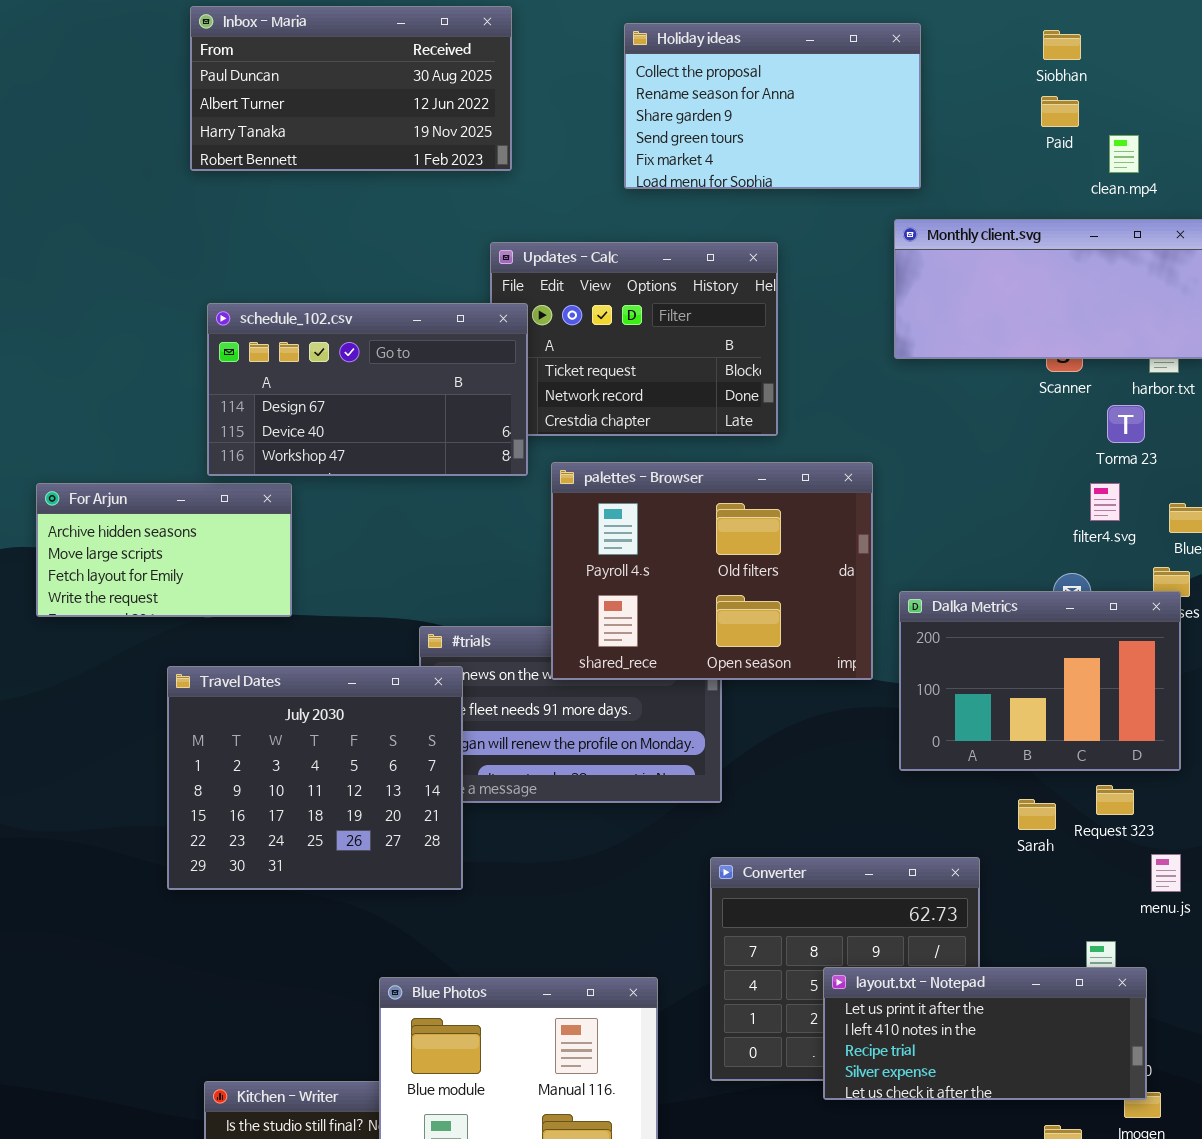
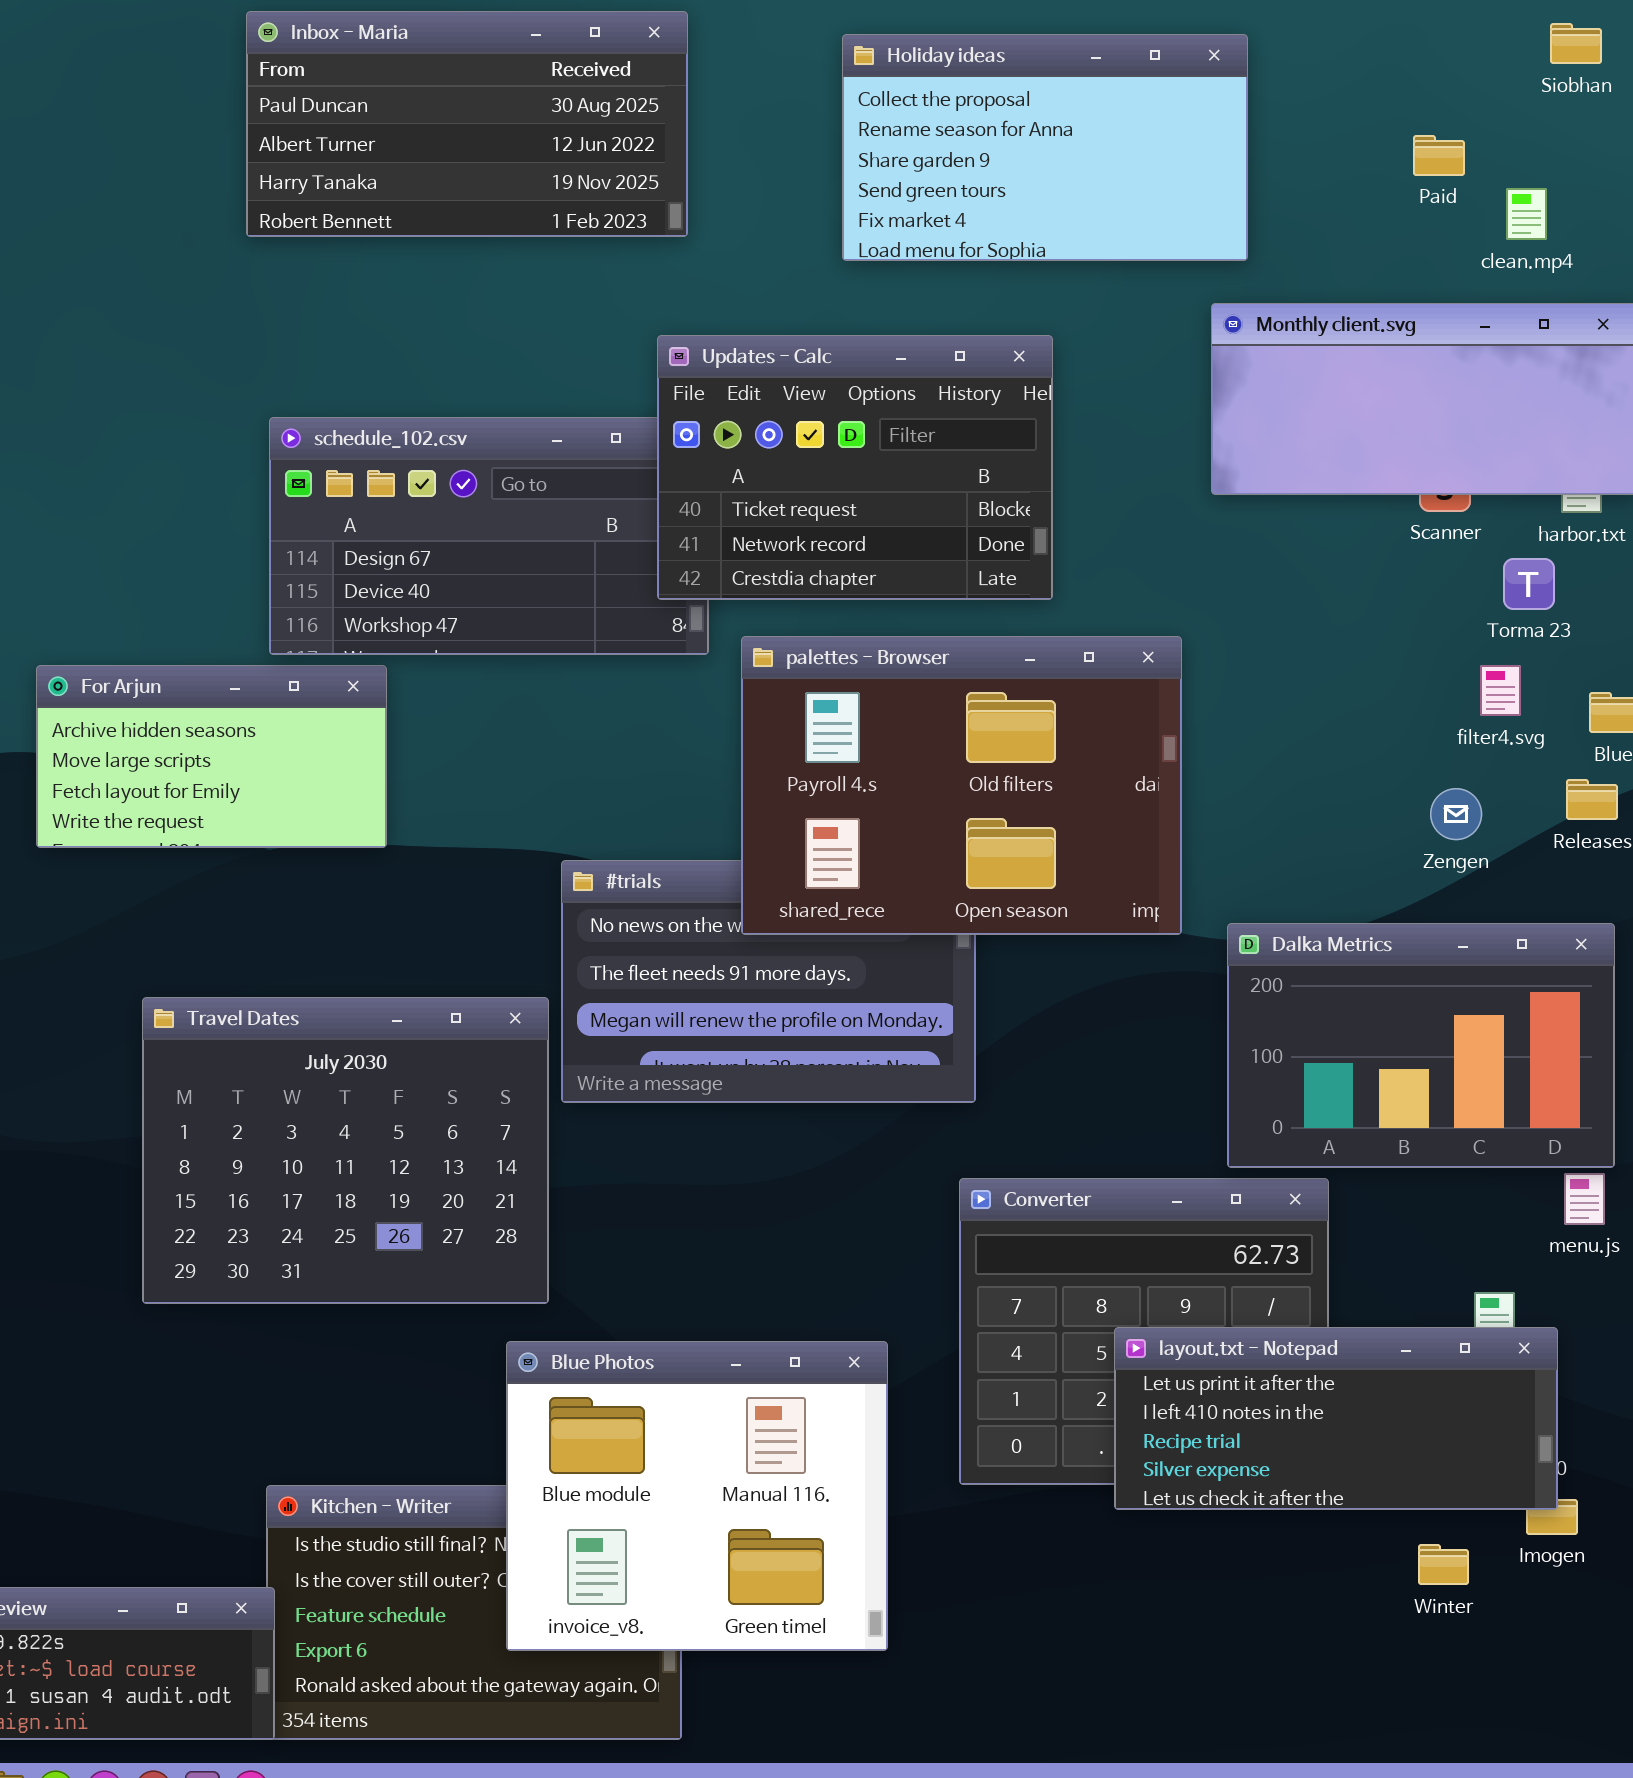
Siobhan: [1043,30,1081,60] -> [1550,23,1602,64], moved
Updates - Calc: [490,242,778,436] -> [657,335,1053,600], raised
Dalka Metrics: [899,591,1181,771] -> [1227,923,1615,1168], moved
Travel Dates: [167,666,463,890] -> [142,997,549,1304], moved

